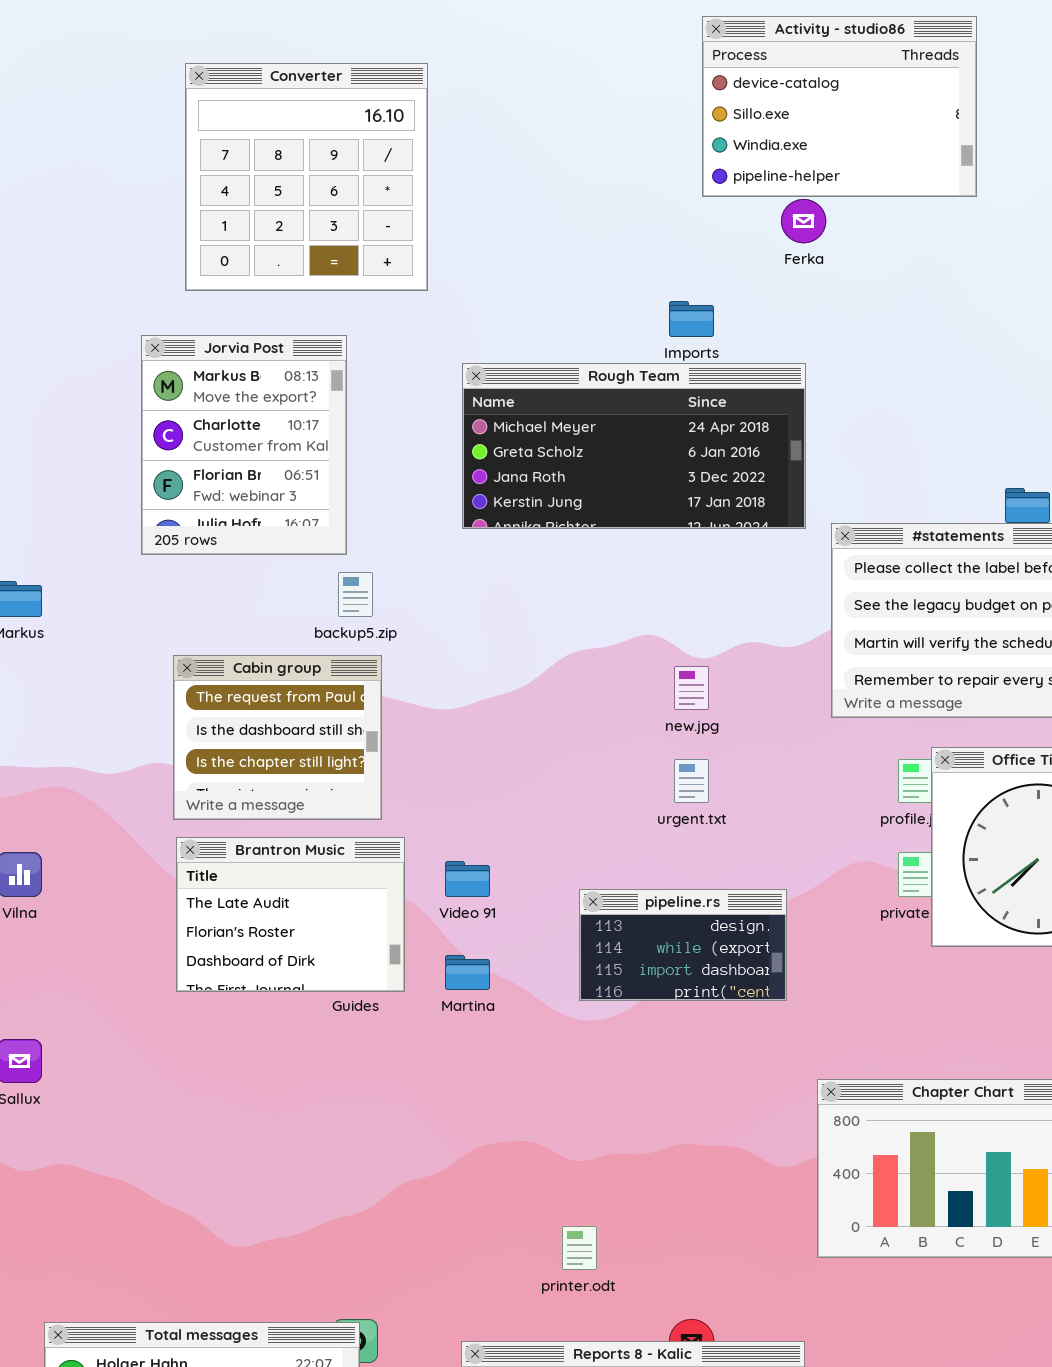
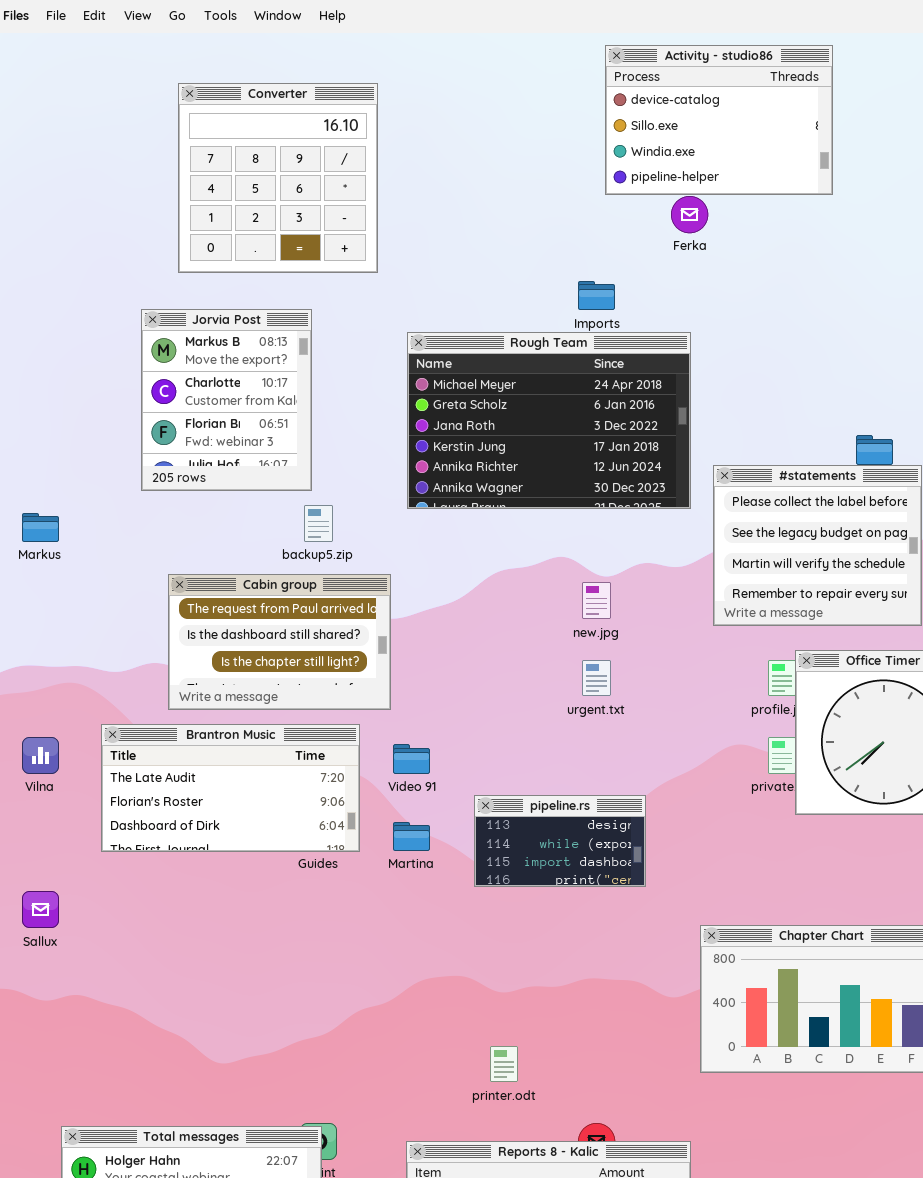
Rough Team: [462,363,806,529] -> [407,332,691,509], resized
Cabin group: [173,655,382,820] -> [168,574,391,710], resized
Brantron Music: [176,837,405,992] -> [101,724,360,852], resized
pipeline.rs: [579,889,787,1001] -> [474,795,646,887], moved

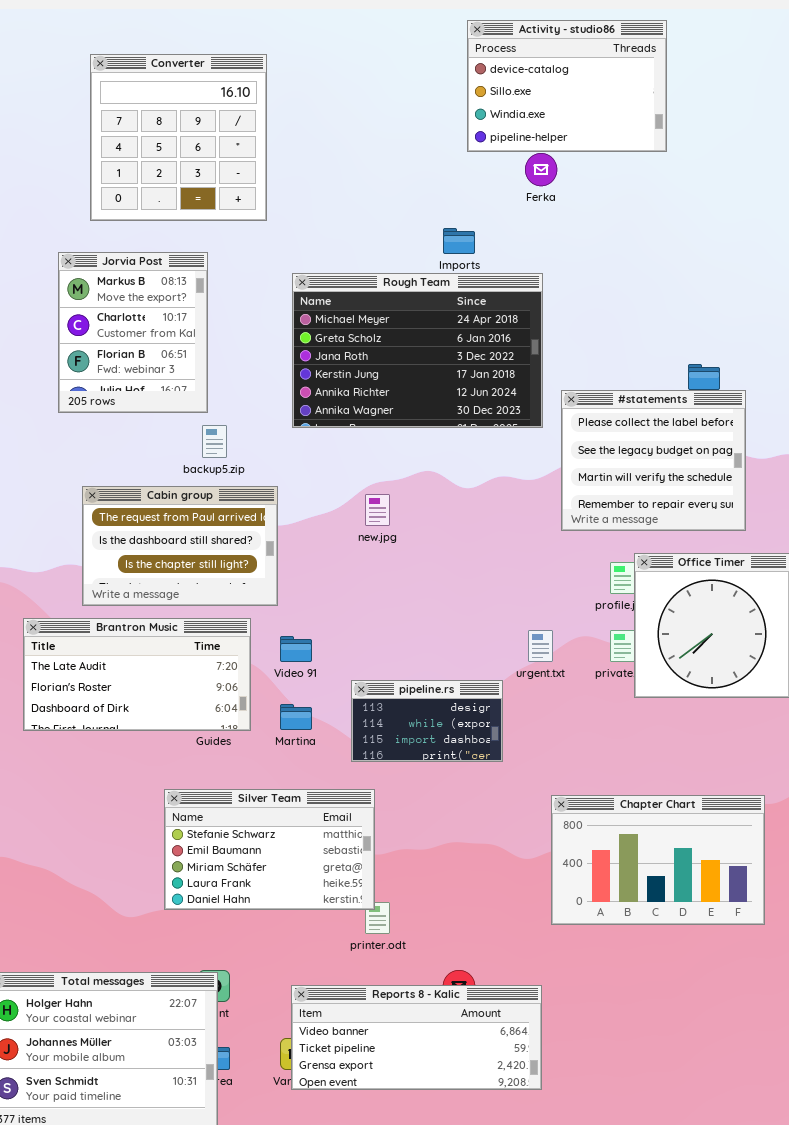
new.jpg: [582,582,611,619] -> [365,494,390,526], moved
urgent.txt: [582,660,611,696] -> [528,630,553,662], moved
Silver Team: none -> [164,789,375,910], opened

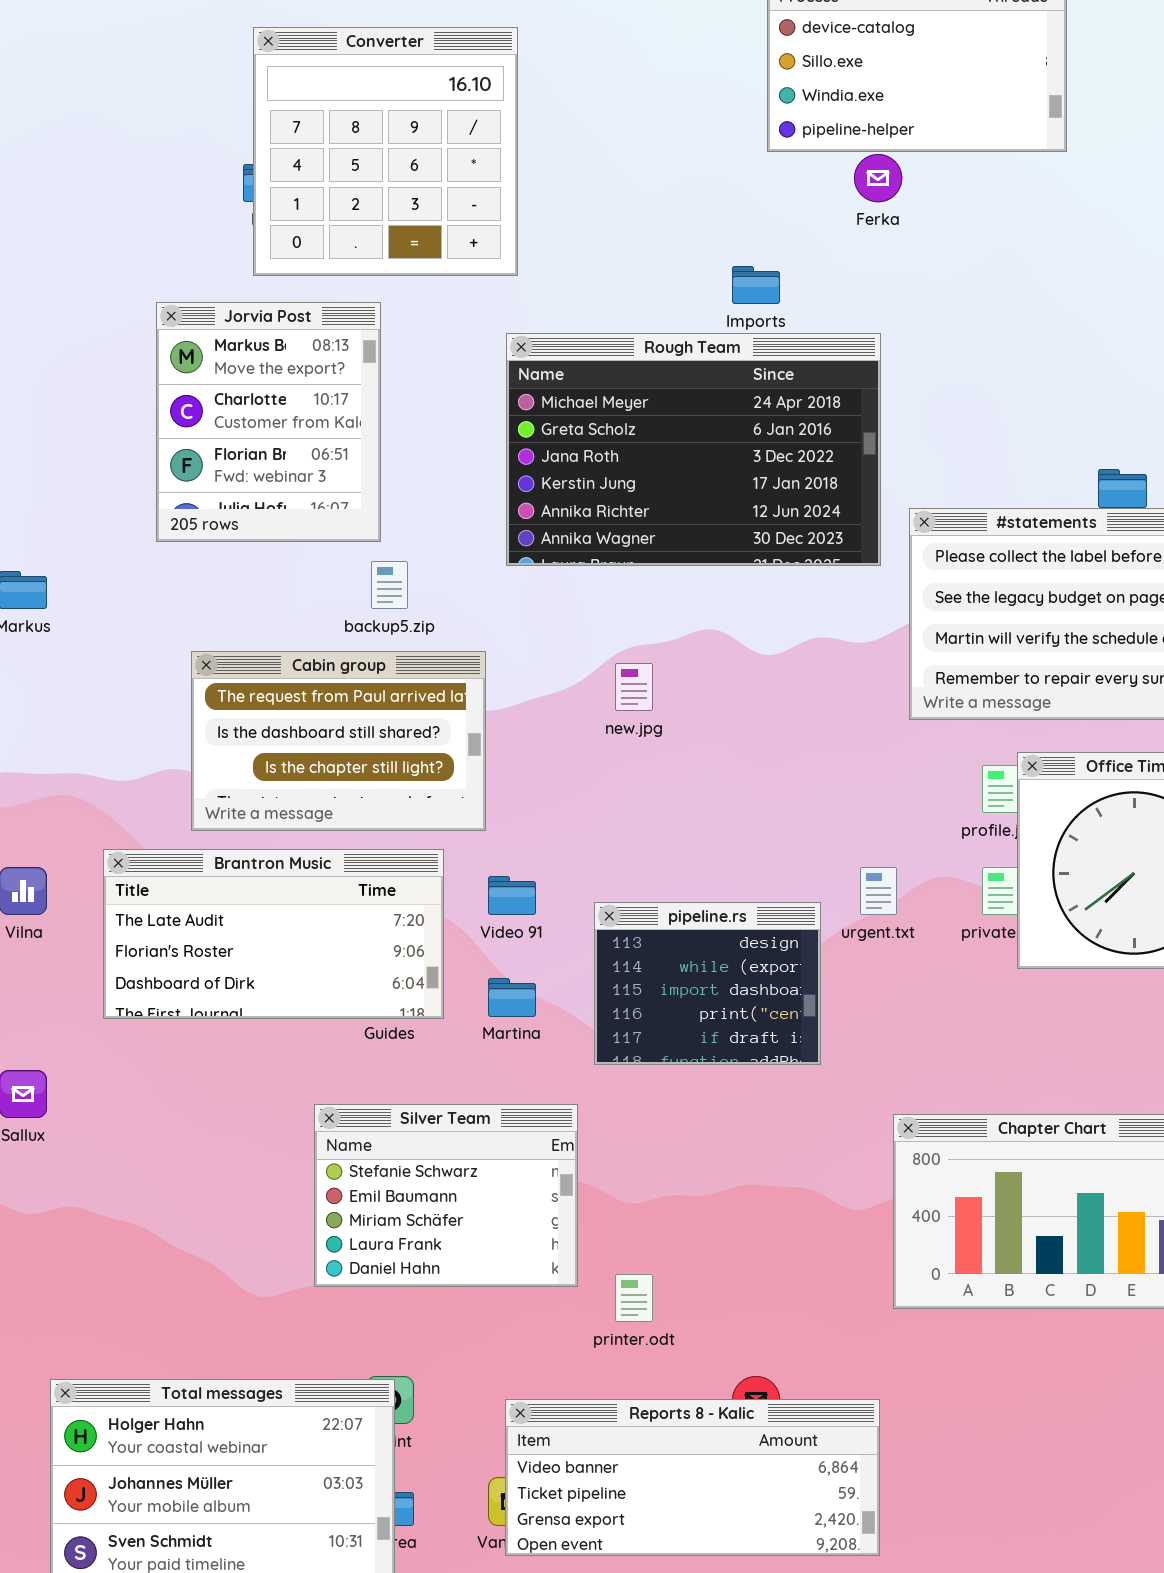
Converter: [90,54,267,221] -> [253,27,518,276], moved
pipeline.rs: [351,680,503,762] -> [594,902,821,1065], resized
Silver Team: [164,789,375,910] -> [314,1104,578,1287], resized

